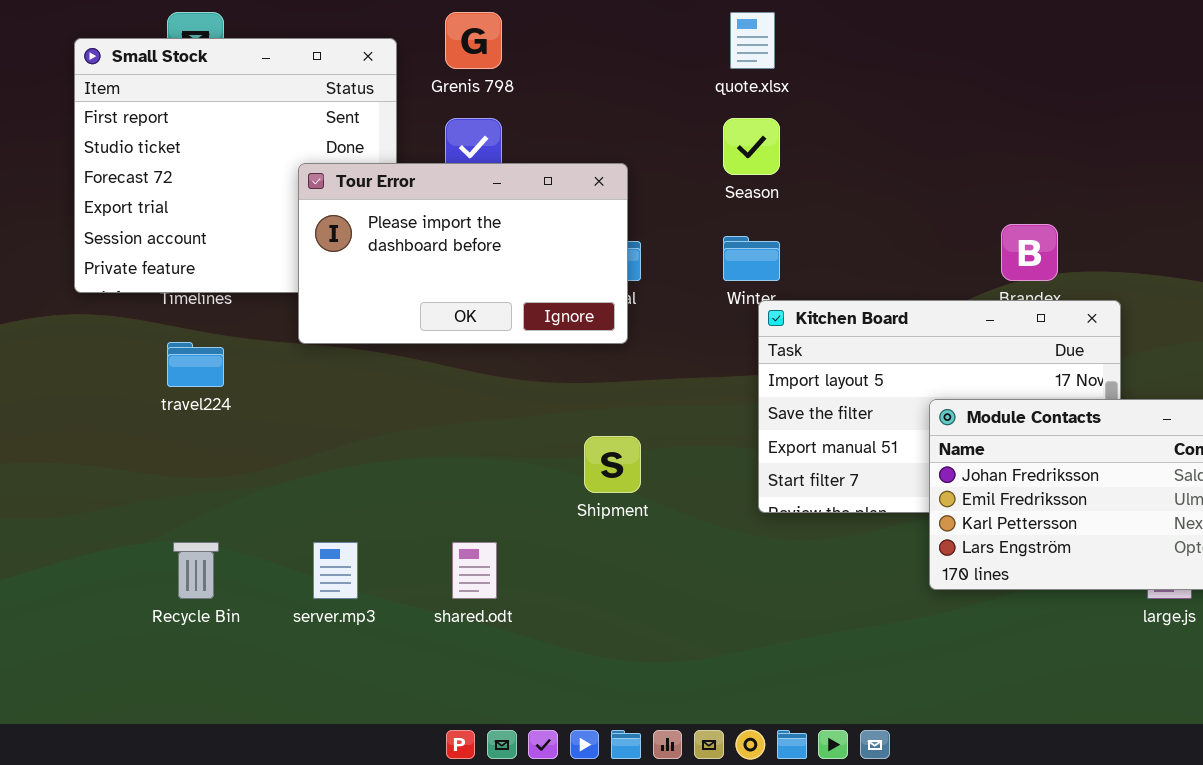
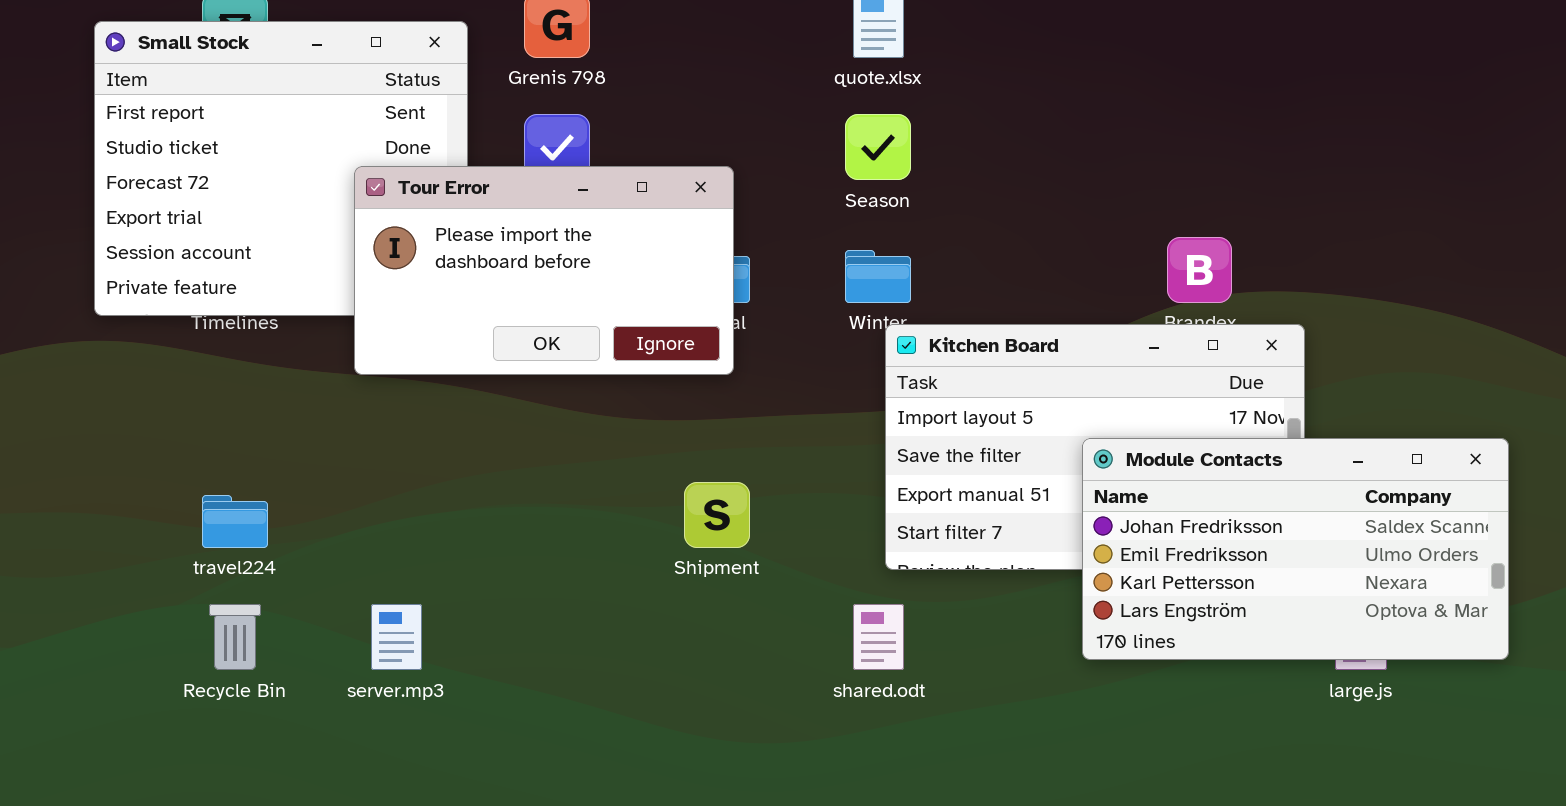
travel224: [167,342,224,387] -> [202,495,268,548], moved
shared.odt: [452,542,497,599] -> [853,604,904,670], moved

